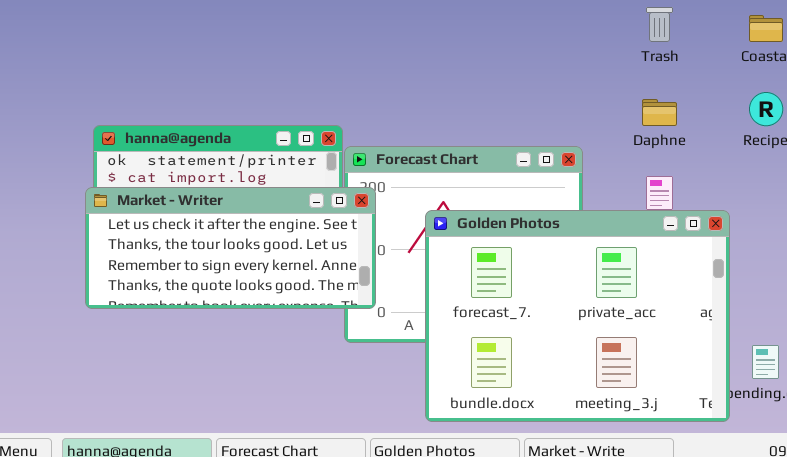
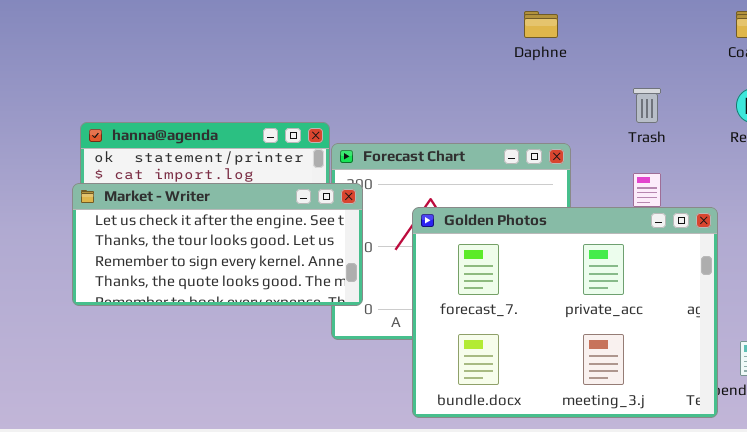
Trash: [646,7,673,42] -> [633,88,661,123], moved
Daphne: [642,99,677,126] -> [524,11,558,38], moved

